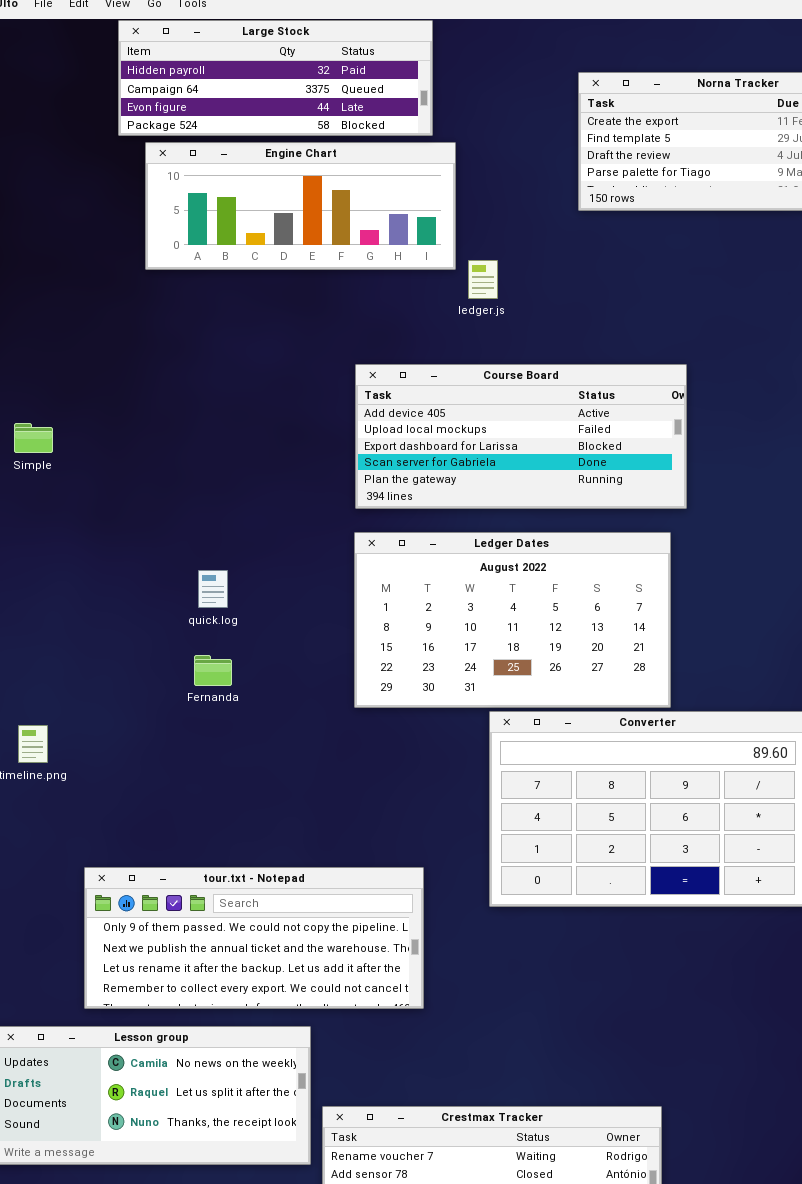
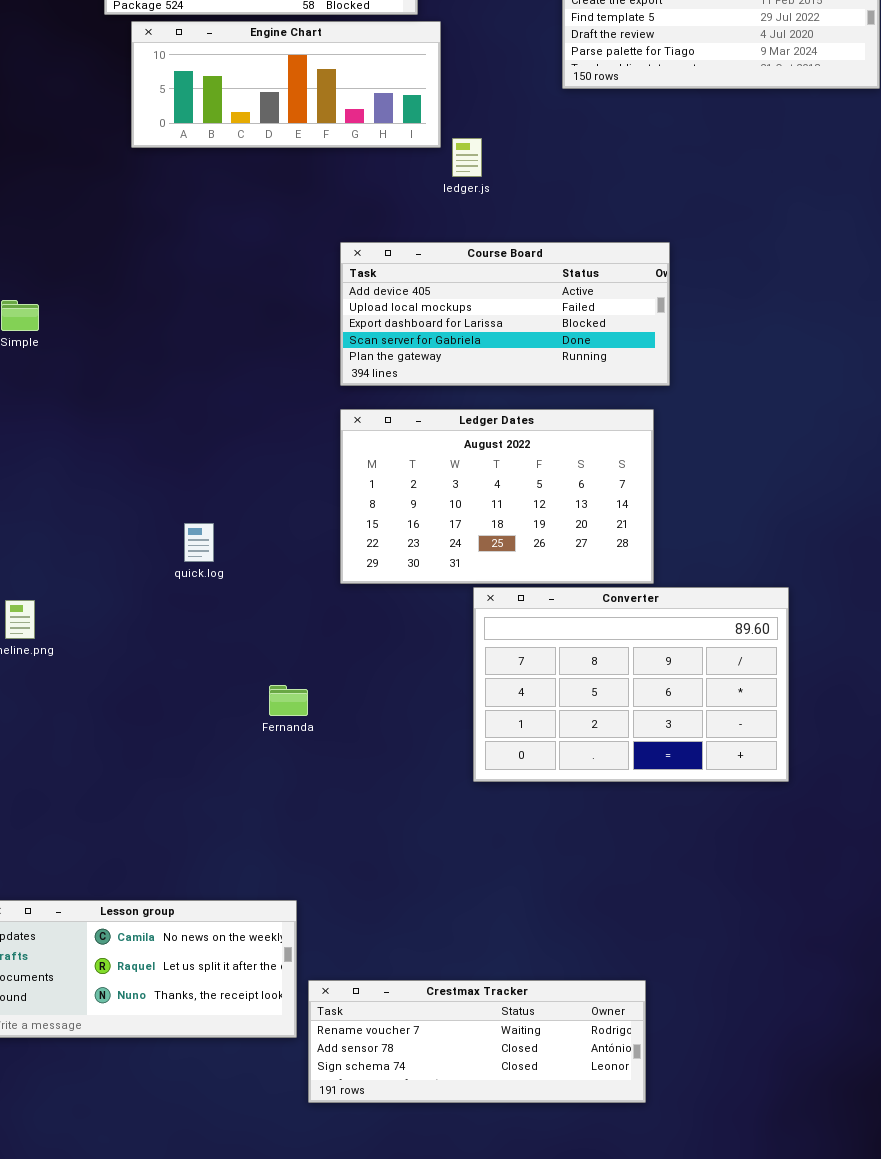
quick.log: [198,570,228,608] -> [184,523,214,562], moved
Fernanda: [194,655,232,686] -> [269,685,308,716], moved
tour.txt - Notepad: [84,867,424,1009] -> none, closed

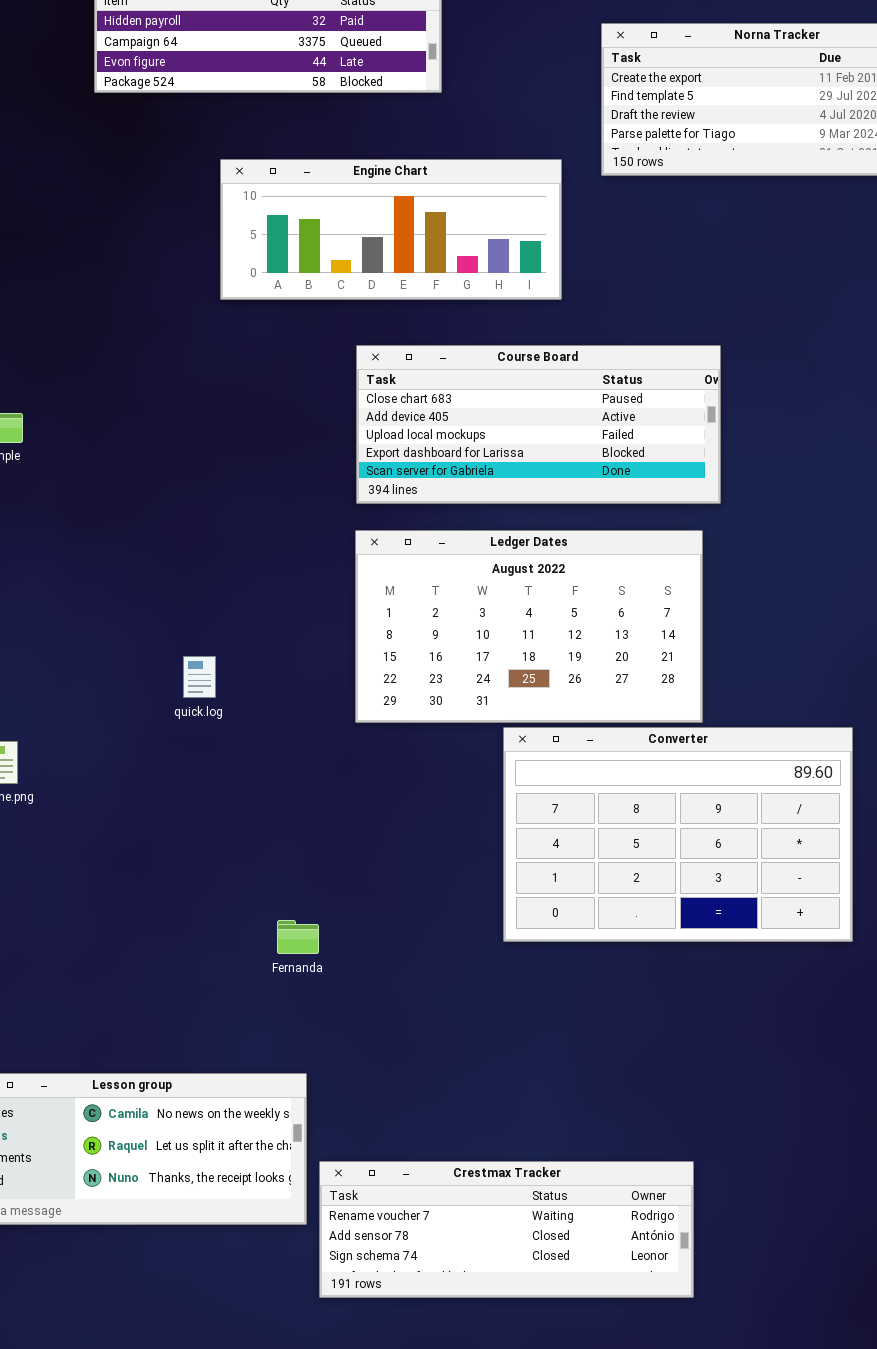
Engine Chart: [131,21,441,148] -> [220,159,562,300], moved
Course Board: [340,242,670,386] -> [356,345,721,504], scrolled up 1 row
Fernanda: [269,685,308,716] -> [277,920,319,954], moved

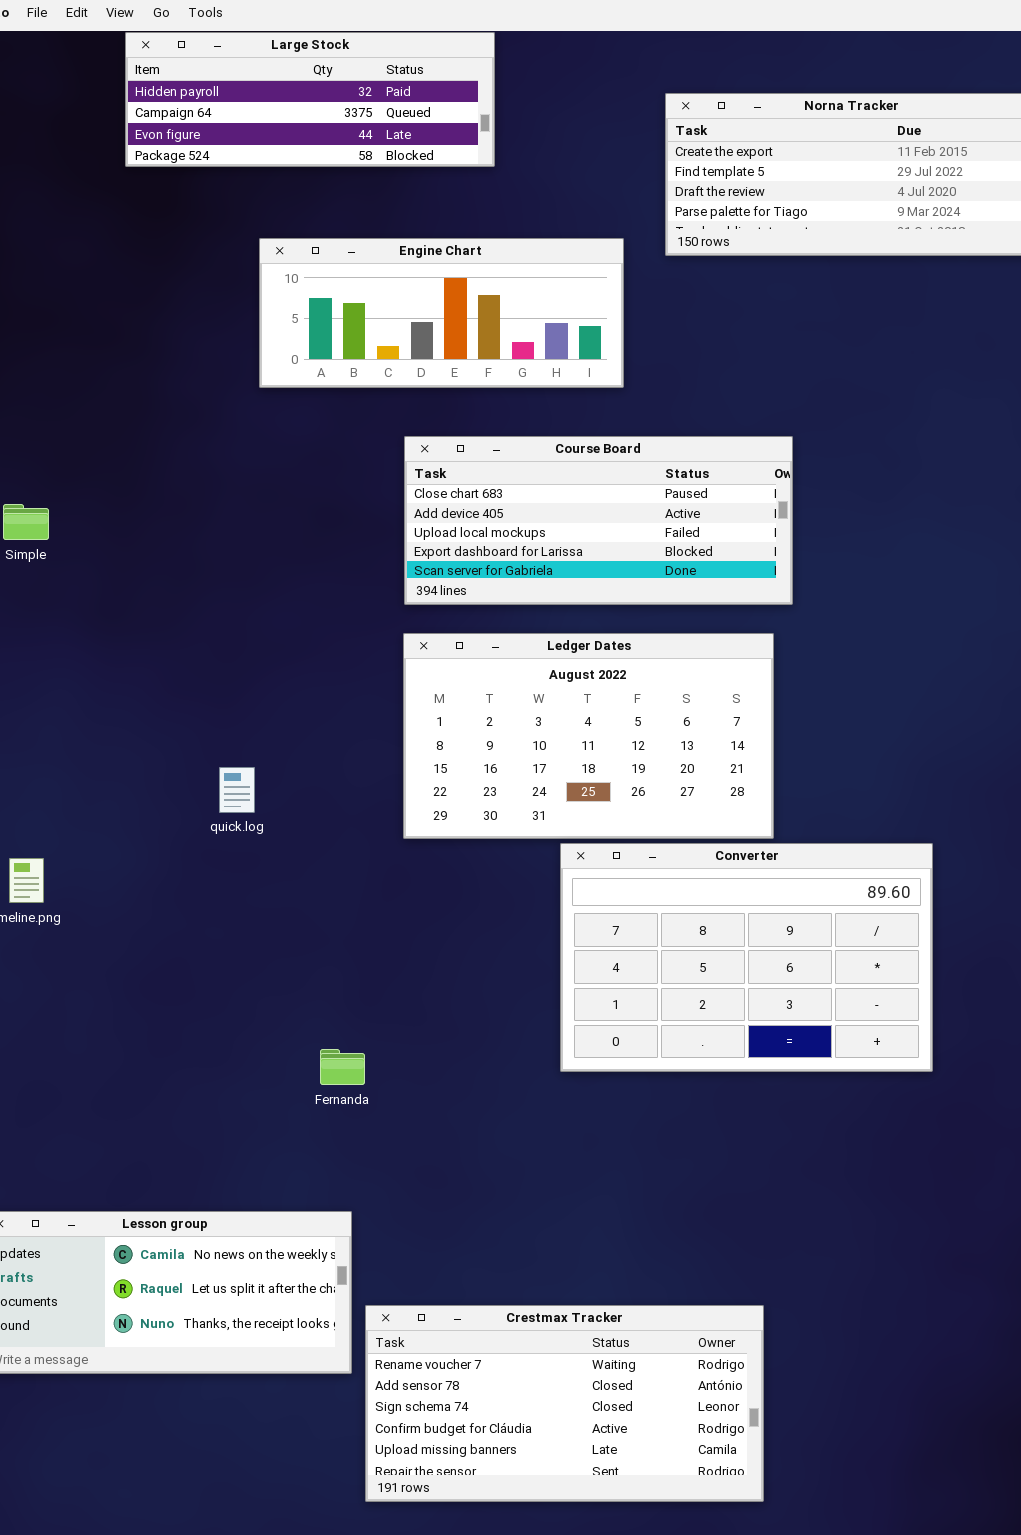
Crestmax Tracker: [319,1161,694,1298] -> [365,1305,764,1502], resized

